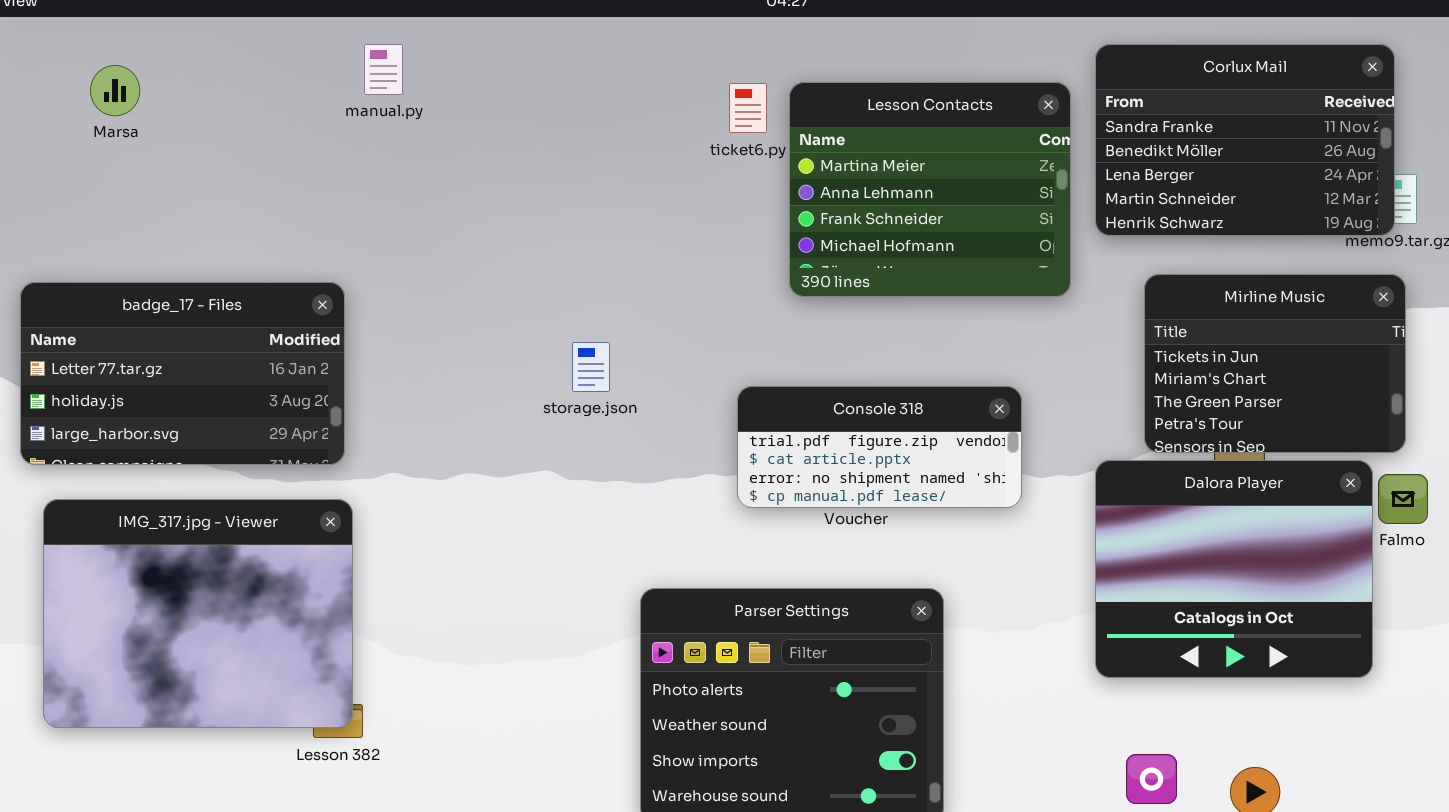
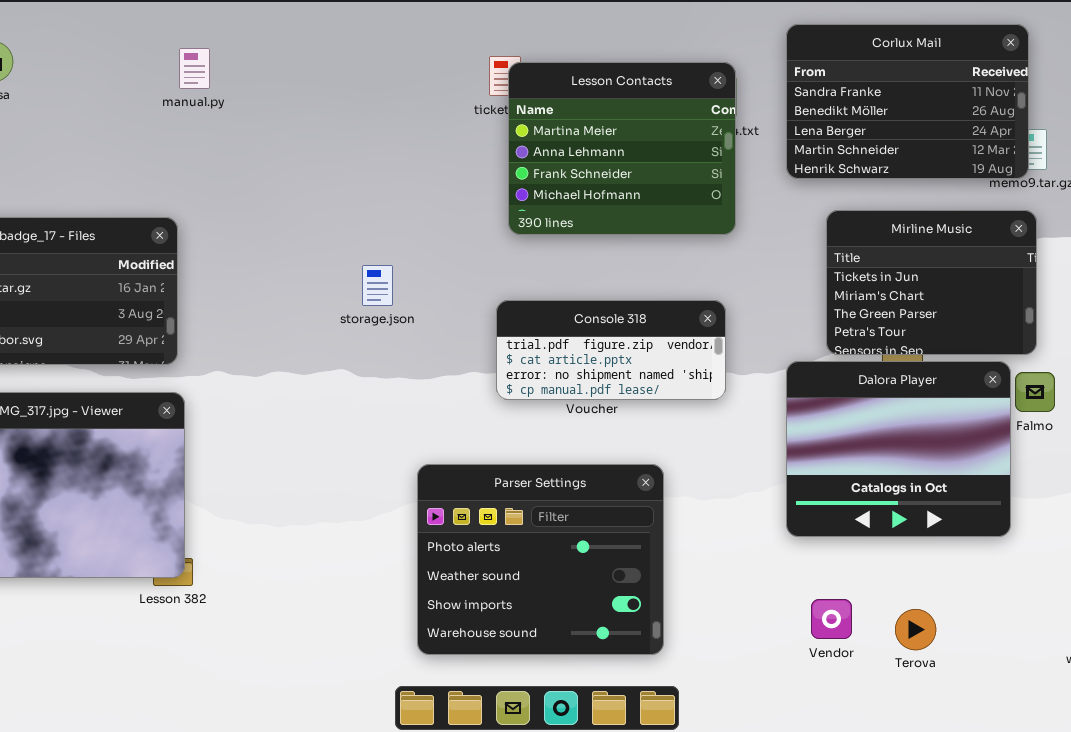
manual.py: [364,44,403,95] -> [179,48,210,89], moved
Lesson Contacts: [789,82,1071,297] -> [508,62,736,235], moved

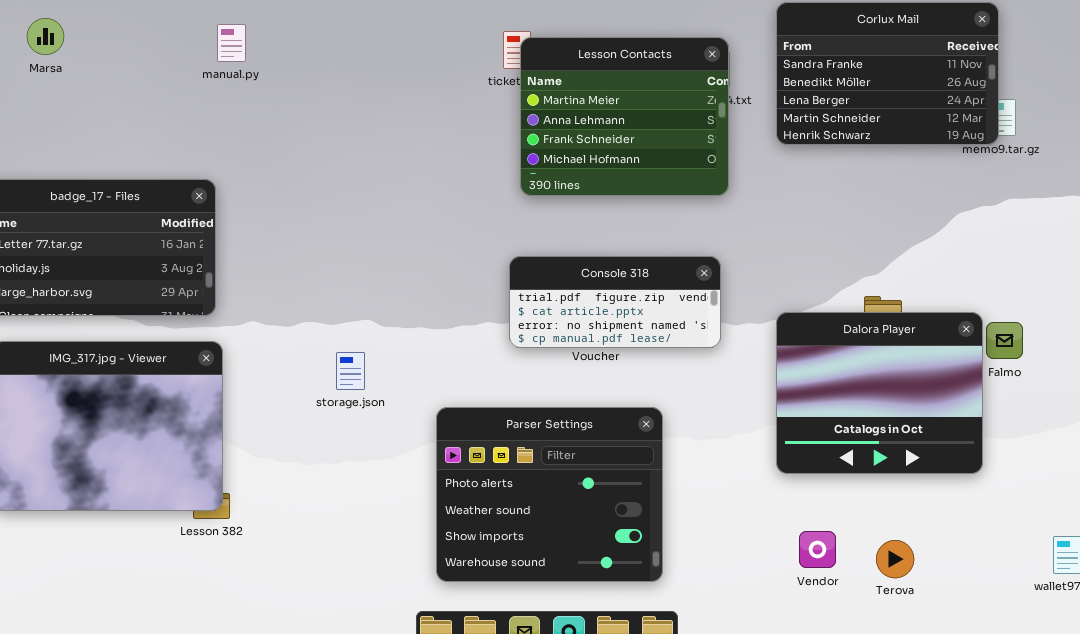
Mirline Music: [826,210,1037,355] -> none, closed
storage.json: [362,265,393,306] -> [336,352,365,390], moved

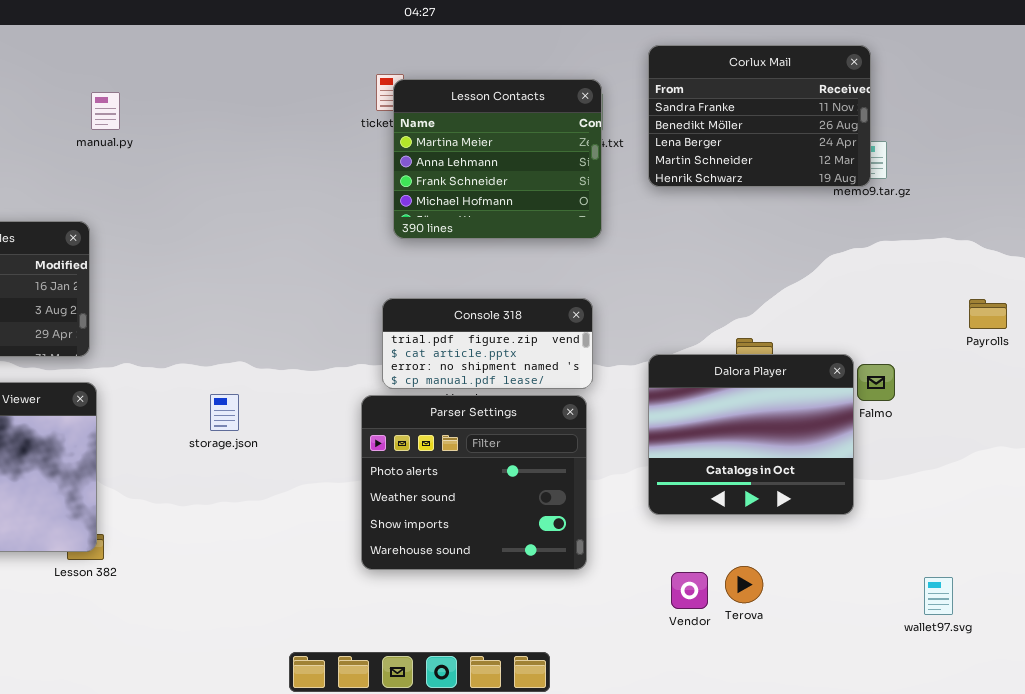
manual.py: [217,24,246,62] -> [91,92,120,130], moved
Parser Settings: [436,407,663,582] -> [361,395,587,570], moved
Terova: [876,540,914,578] -> [725,566,763,603], moved

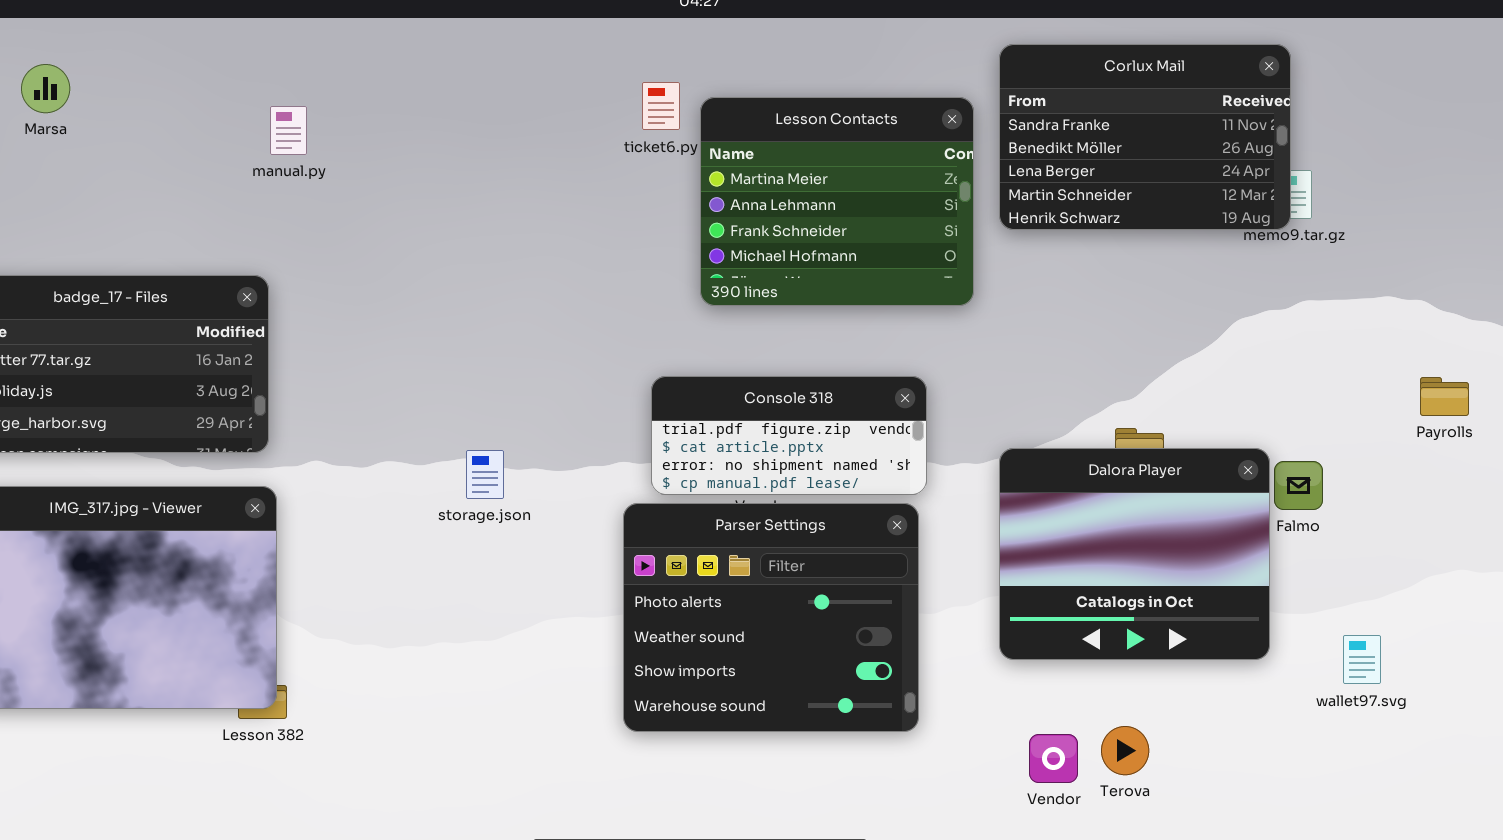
Lesson Contacts: [393,79,602,239] -> [700,97,974,306], moved
storage.json: [210,394,239,431] -> [466,450,504,499], moved
wallet97.svg: [924,577,953,615] -> [1343,635,1381,684], moved

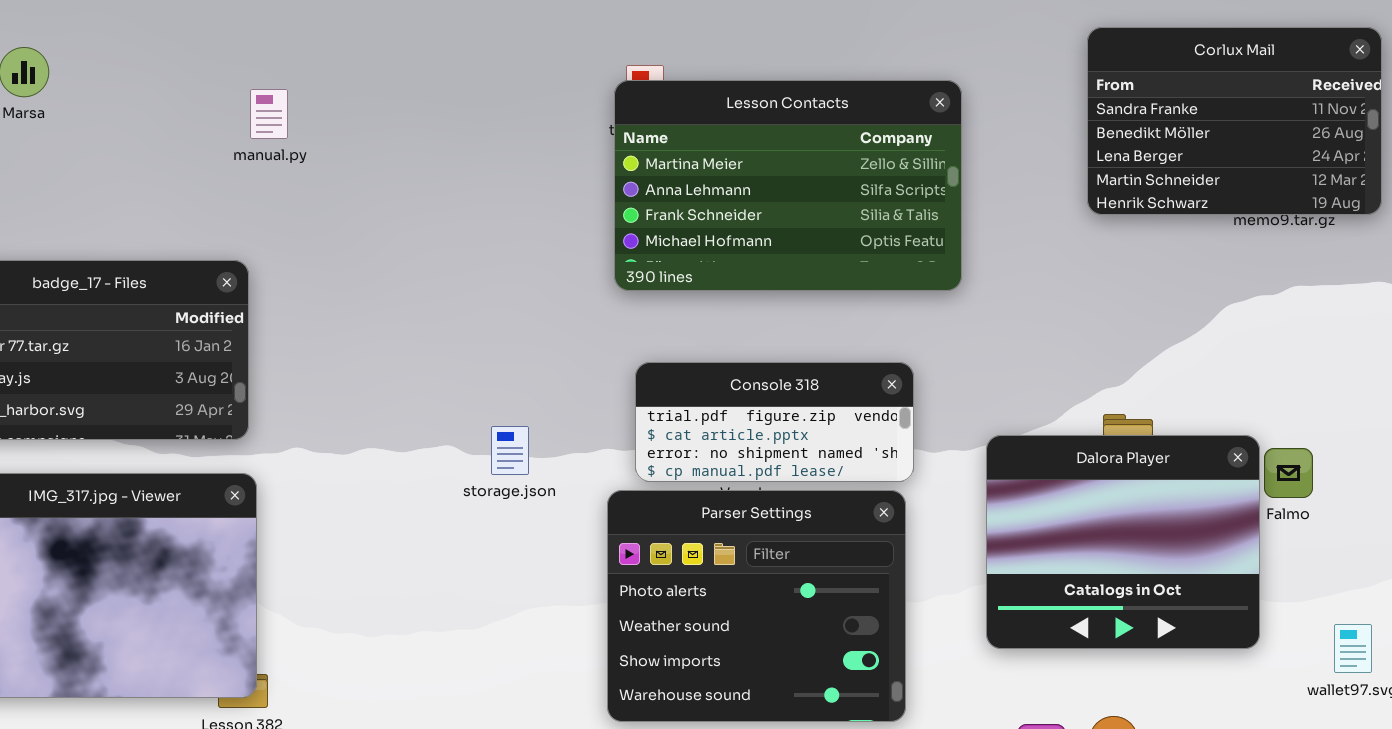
Corlux Mail: [999,44,1291,230] -> [1087,27,1382,215], moved
Lesson Contacts: [700,97,974,306] -> [614,80,962,291], resized
storage.json: [466,450,504,499] -> [491,426,529,475], moved

